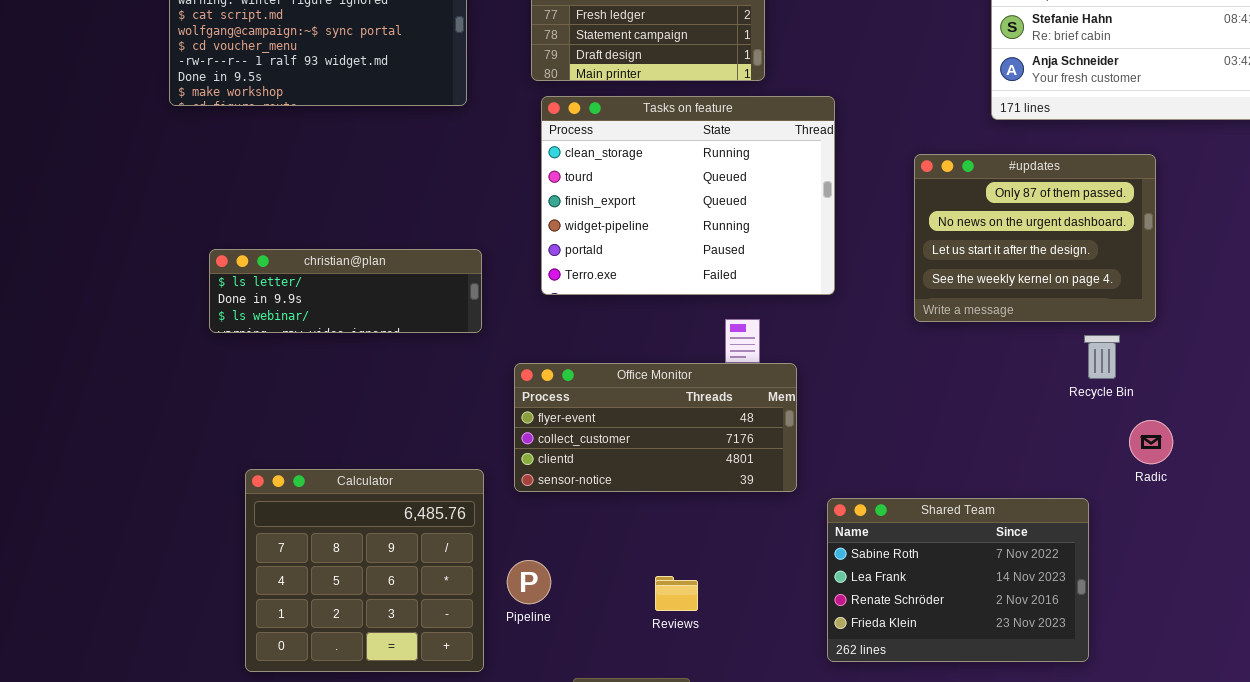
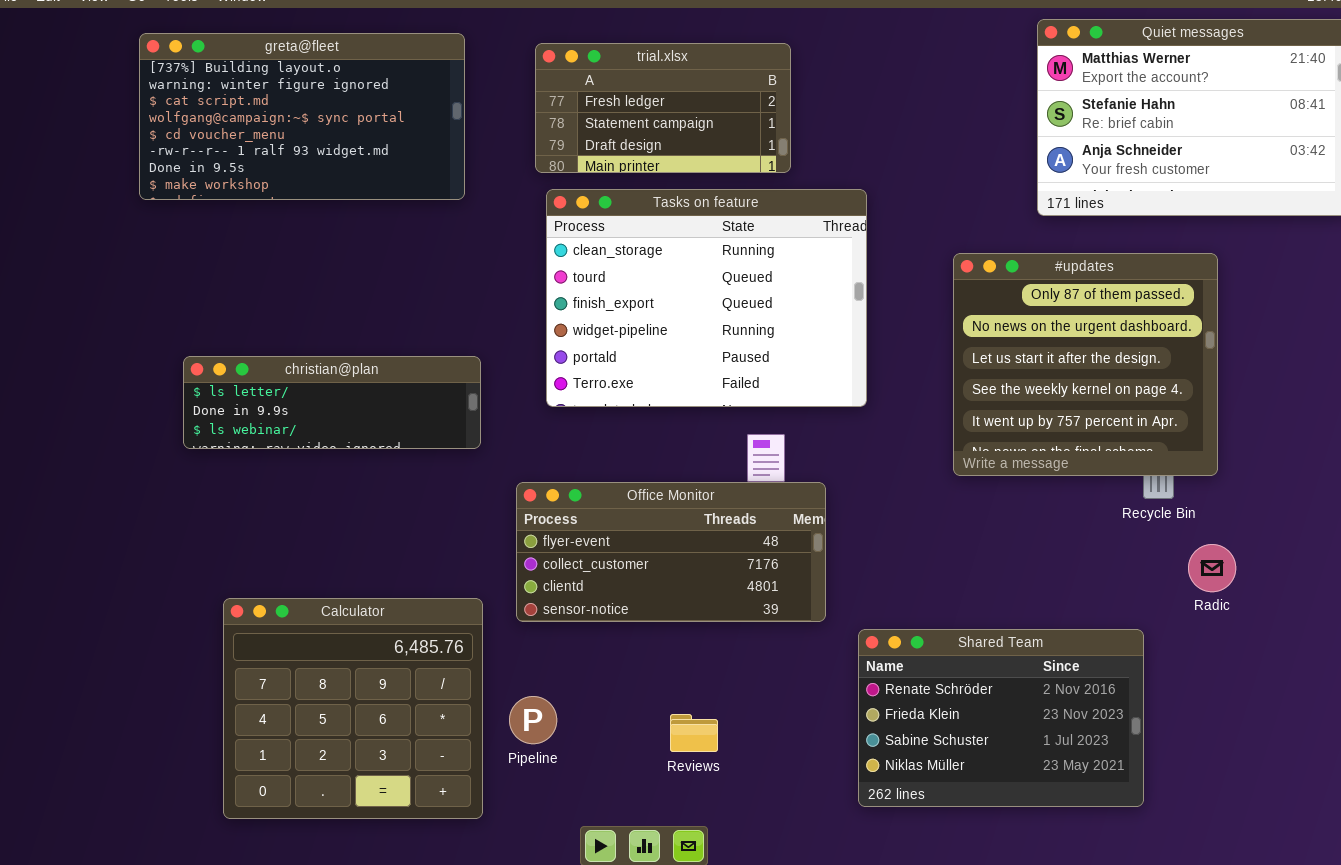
#updates: [914,154,1156,322] -> [953,253,1218,476], resized
Shared Team: [827,498,1089,662] -> [858,629,1144,807], scrolled down 2 rows

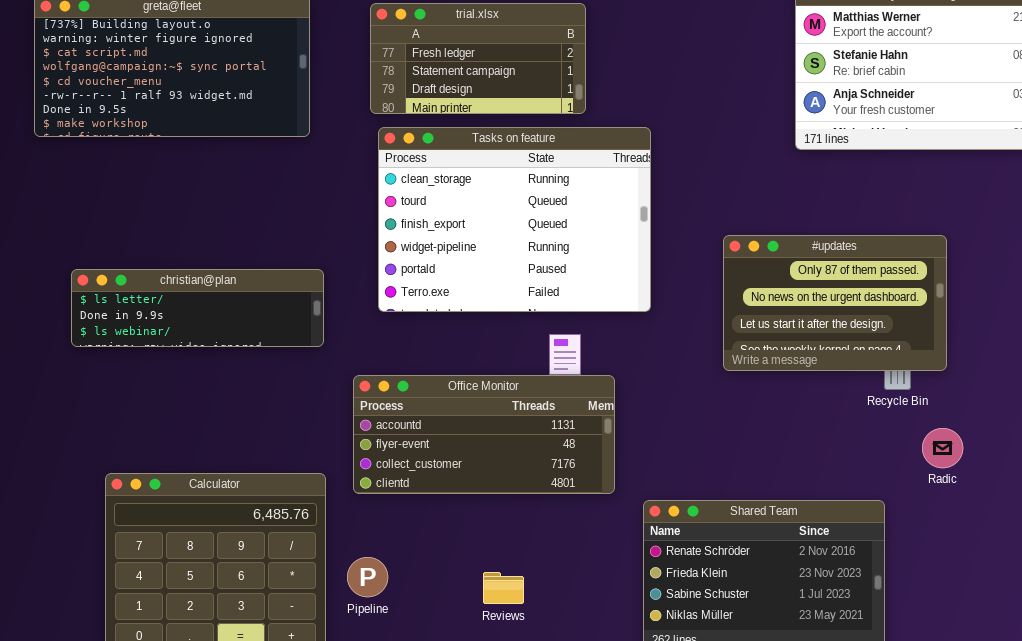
#updates: [953,253,1218,476] -> [723,235,947,371], resized
Office Monitor: [516,482,826,622] -> [353,375,615,494], scrolled up 1 row

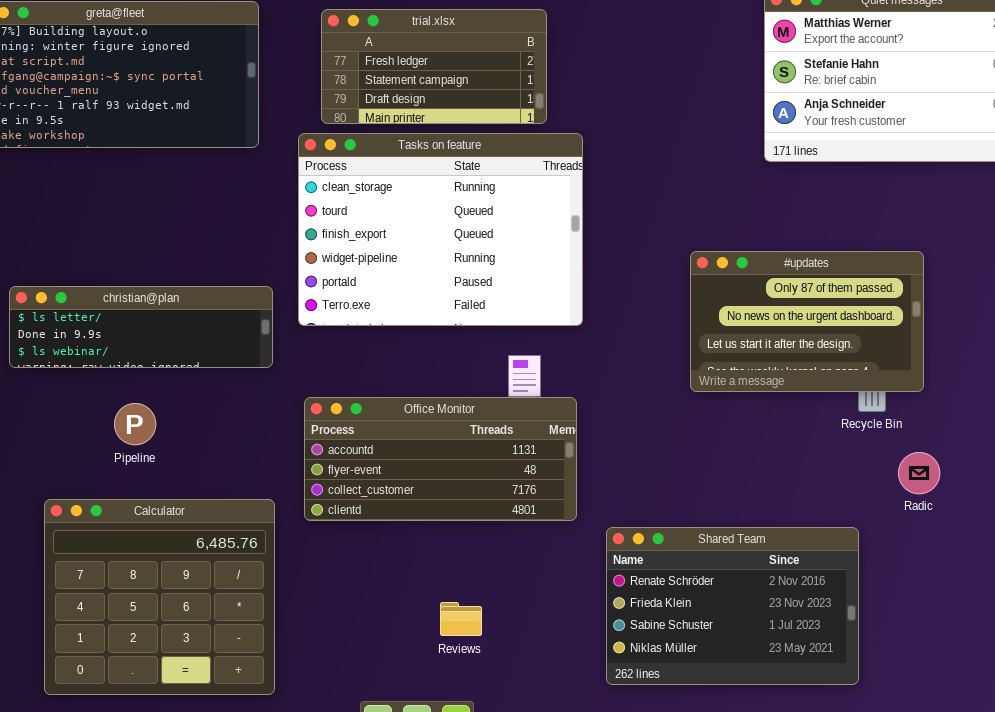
Tasks on feature: [378,127,651,312] -> [298,133,583,326], moved
Pipeline: [347,557,388,597] -> [114,403,156,445], moved

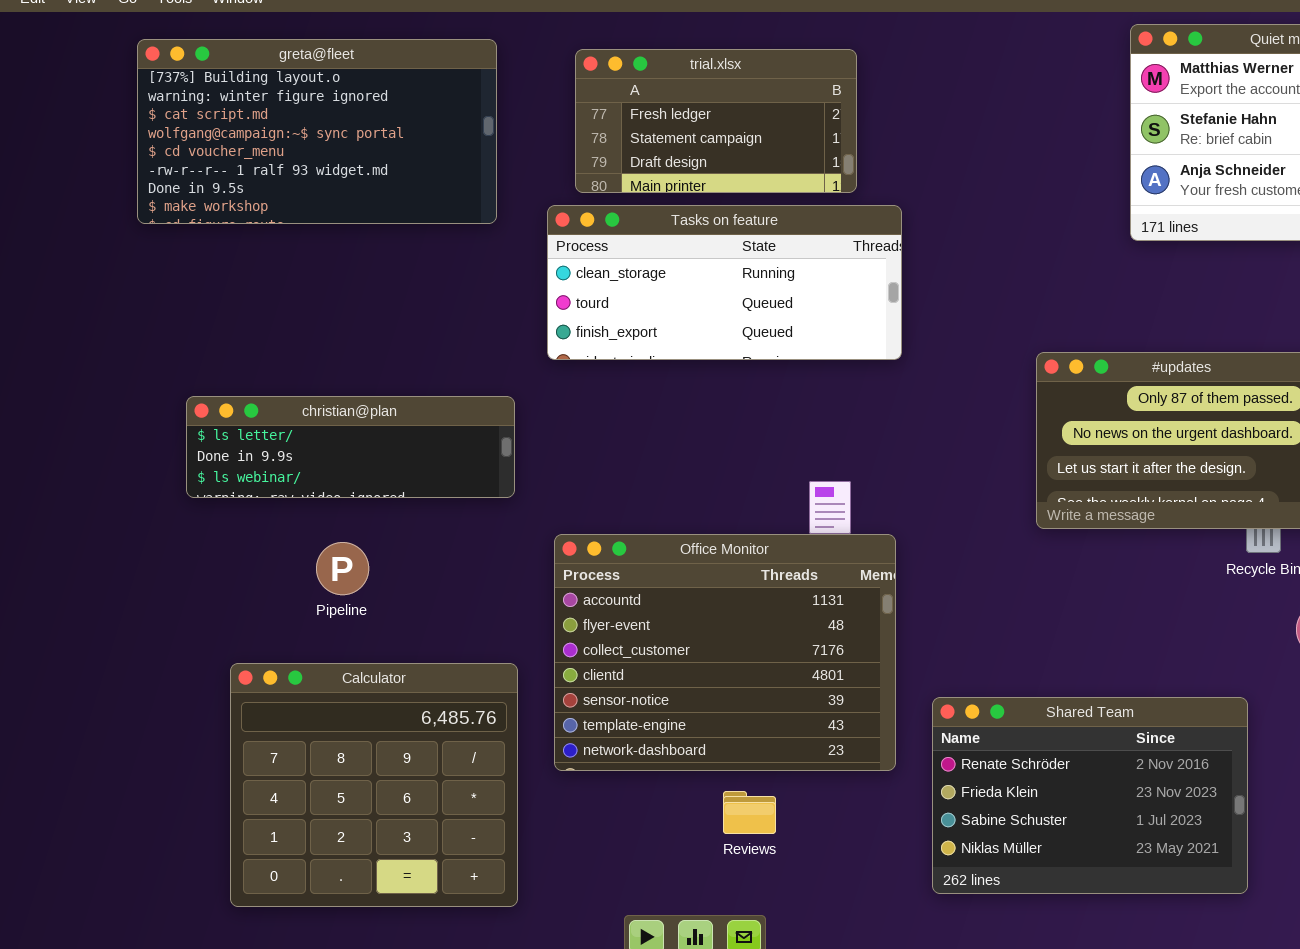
Tasks on feature: [298,133,583,326] -> [547,205,902,360], resized
Office Monitor: [304,397,577,521] -> [554,534,896,771], resized

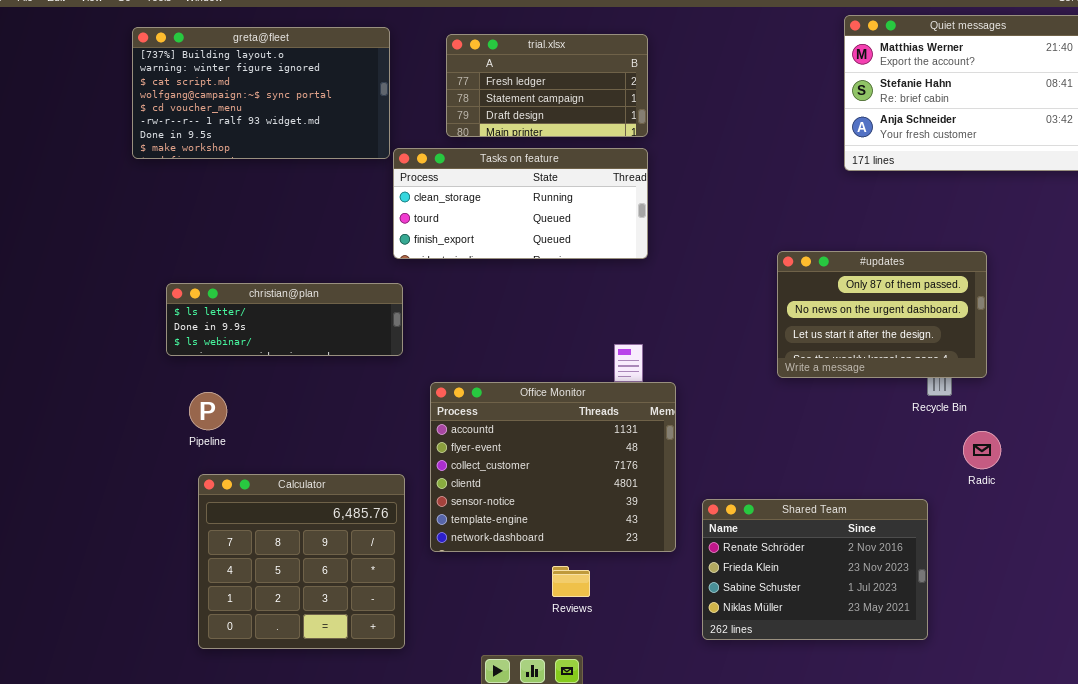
Tasks on feature: [547,205,902,360] -> [393,148,648,259], moved
Pipeline: [316,542,369,595] -> [189,392,227,430], moved

